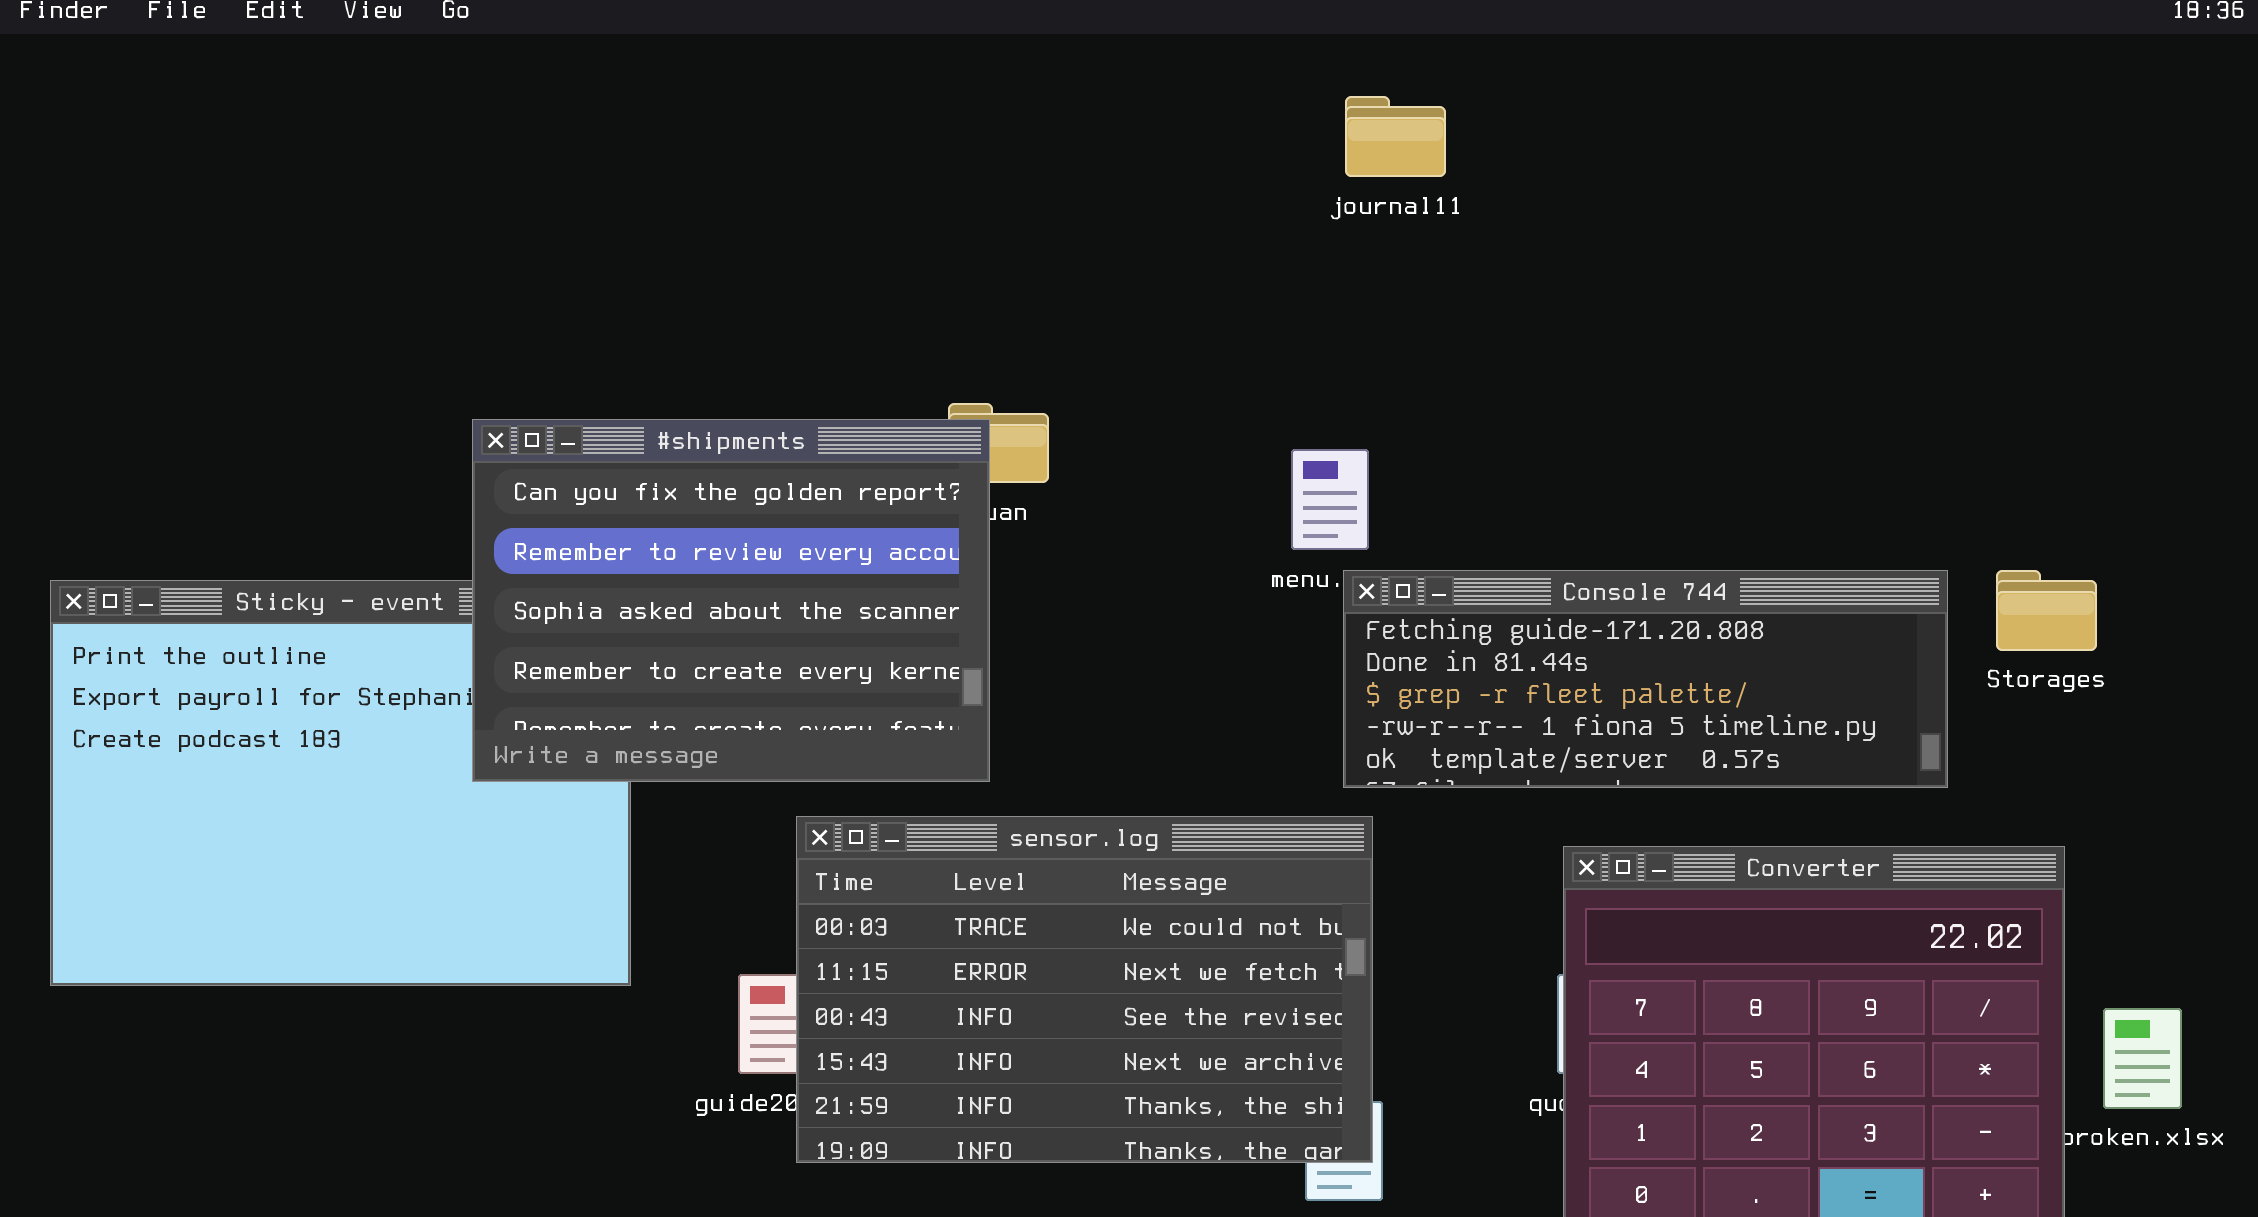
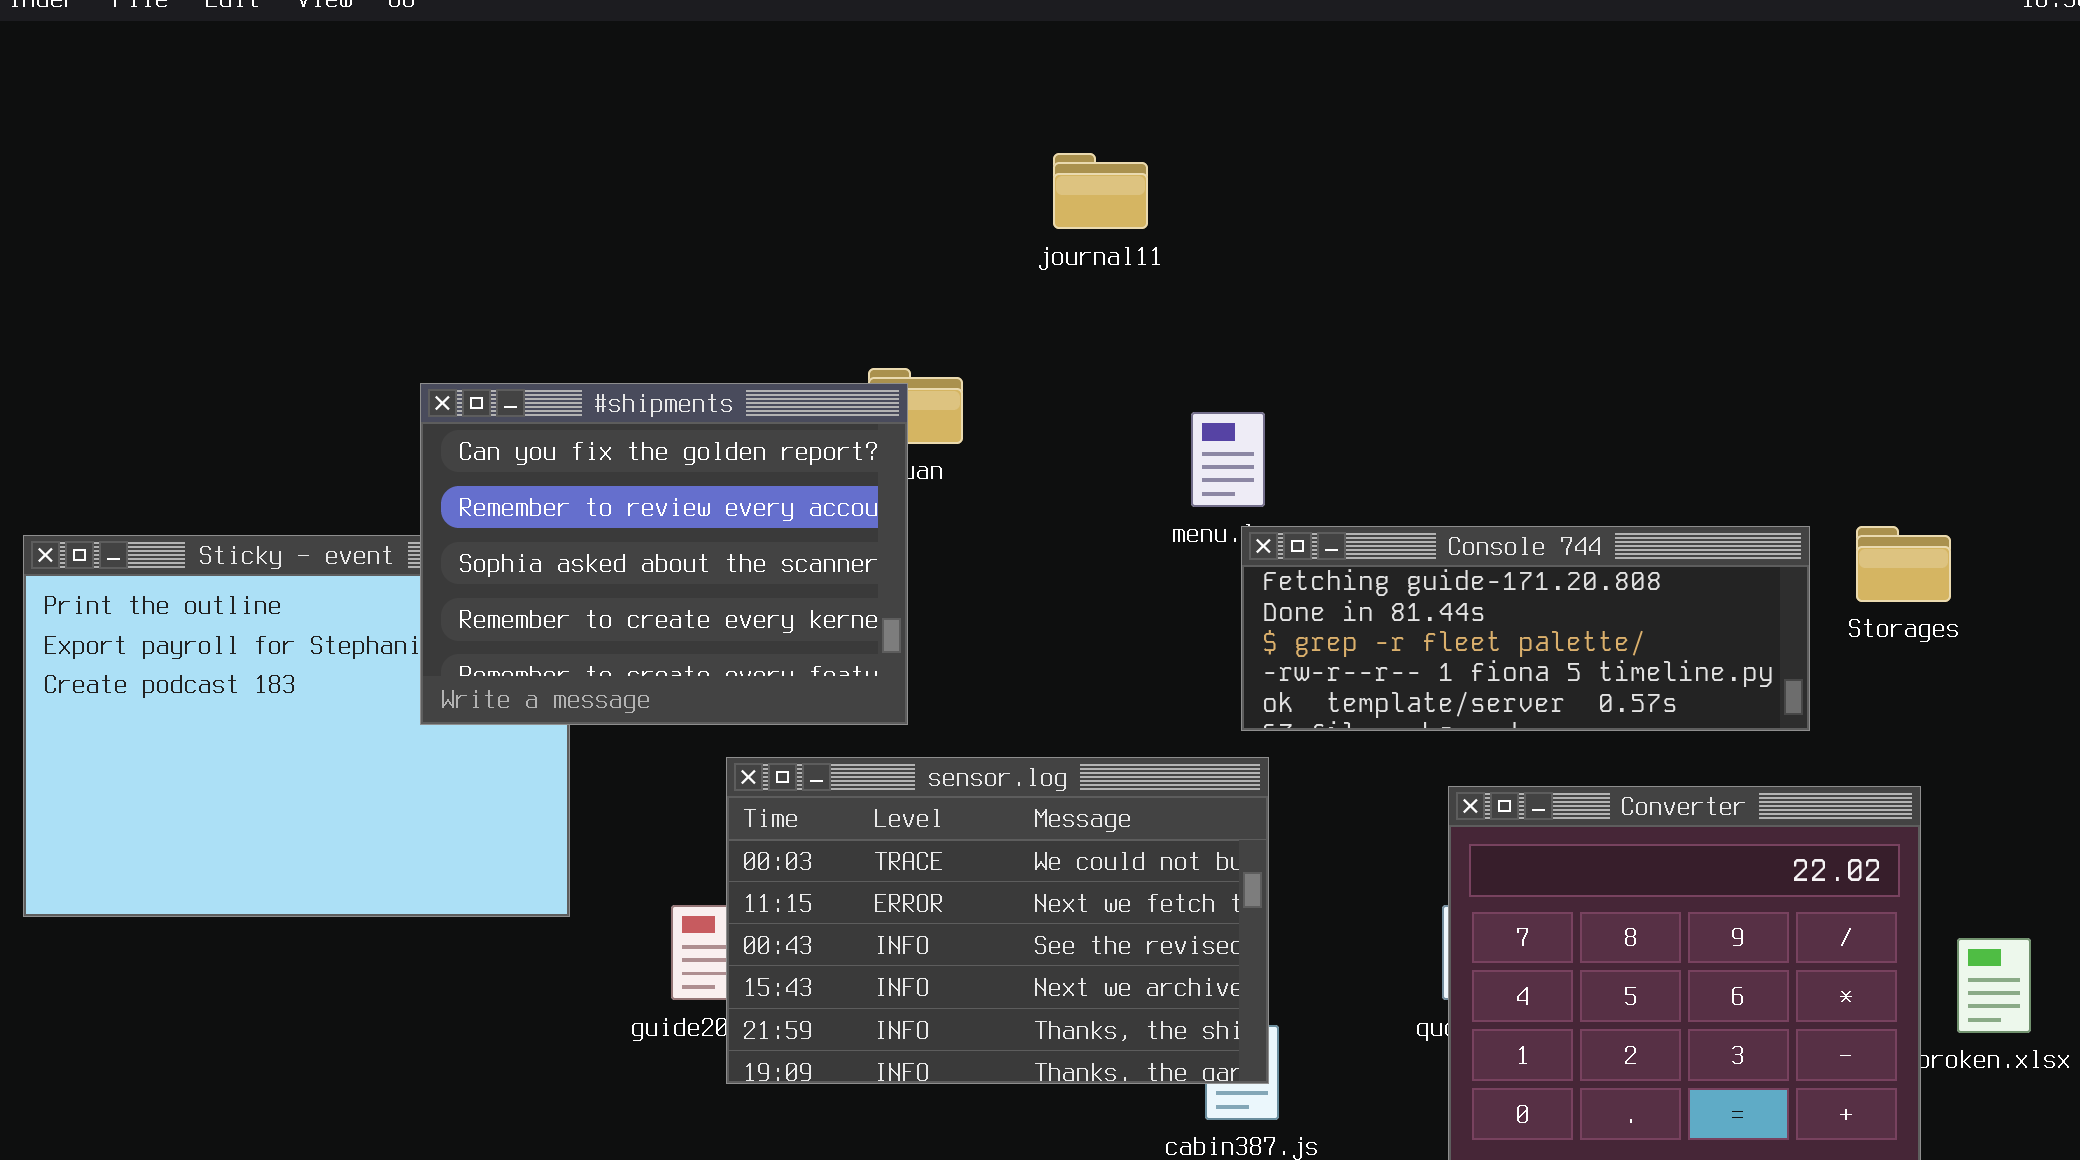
journal11: [1345,96,1446,177] -> [1053,153,1148,229], moved

